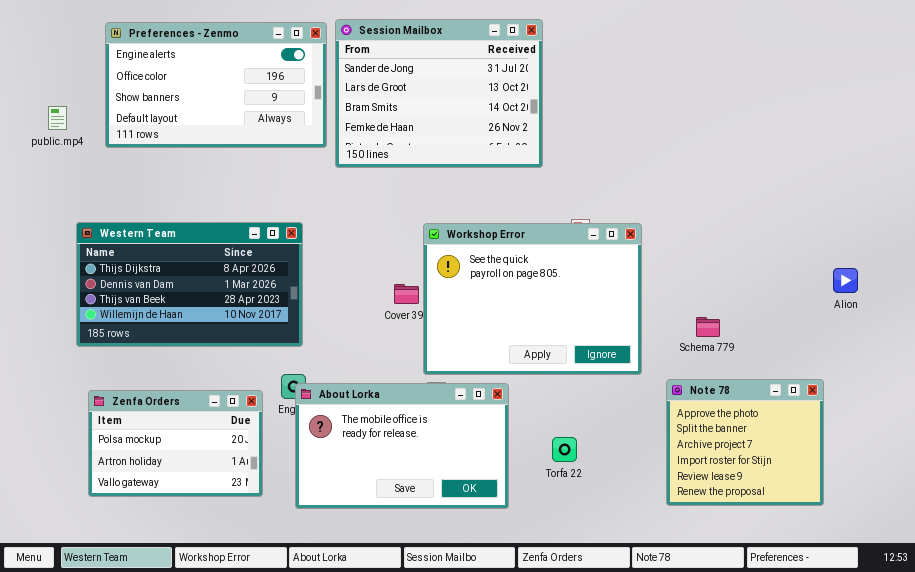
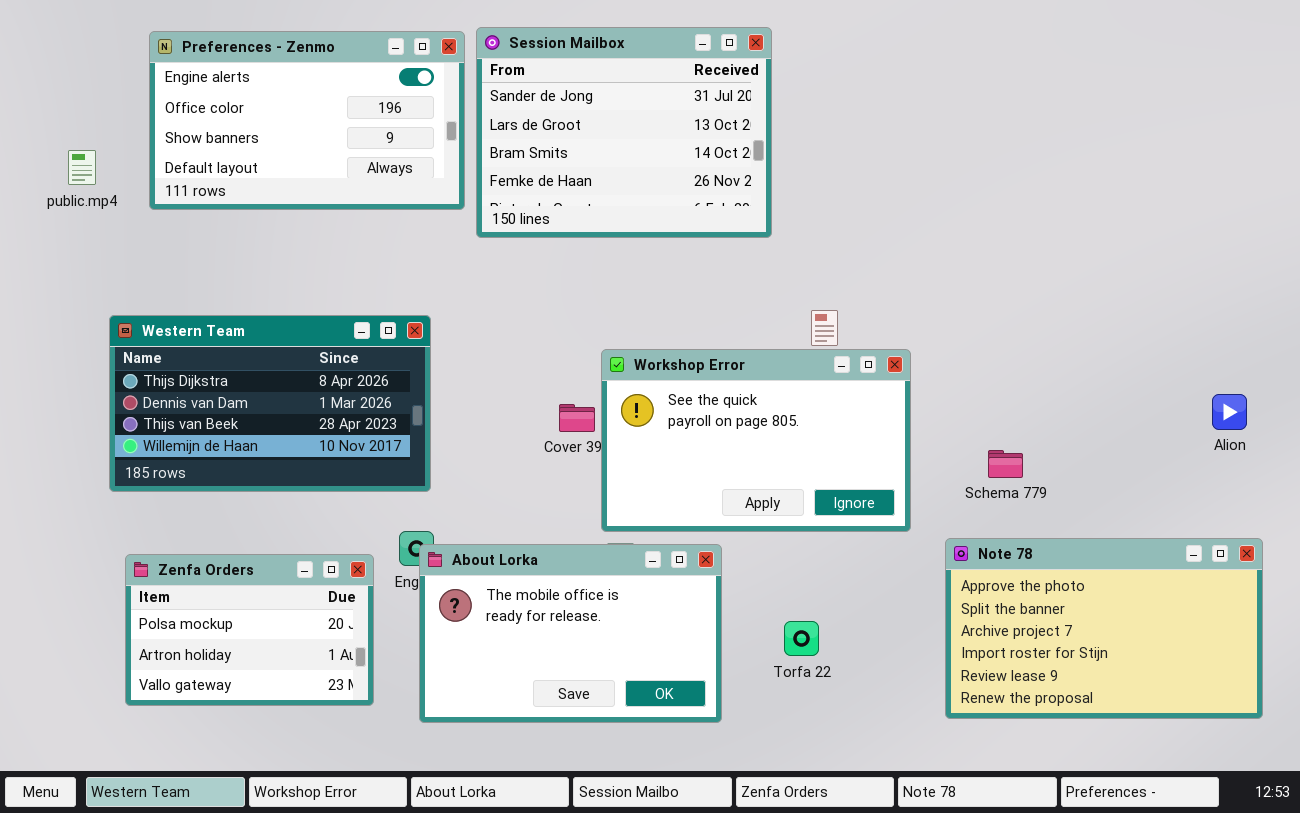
Workshop Error: [423,223,642,375] -> [601,349,911,532], resized
Alion: [833,268,858,293] -> [1212,394,1247,430], moved
Note 78: [666,379,824,506] -> [945,538,1263,719], resized

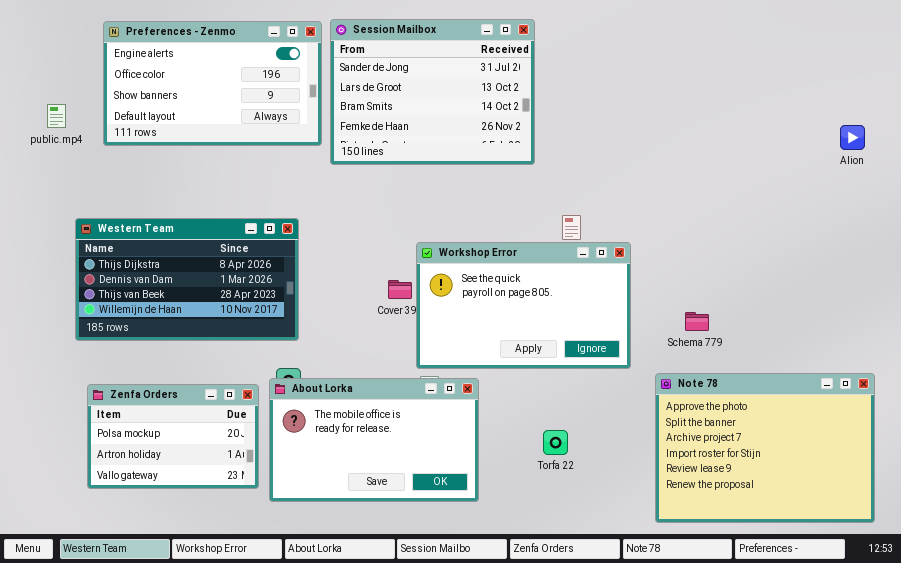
Alion: [1212,394,1247,430] -> [840,125,865,150], moved
Note 78: [945,538,1263,719] -> [655,373,875,523], resized
About Lorka: [419,544,722,723] -> [269,378,479,502], moved

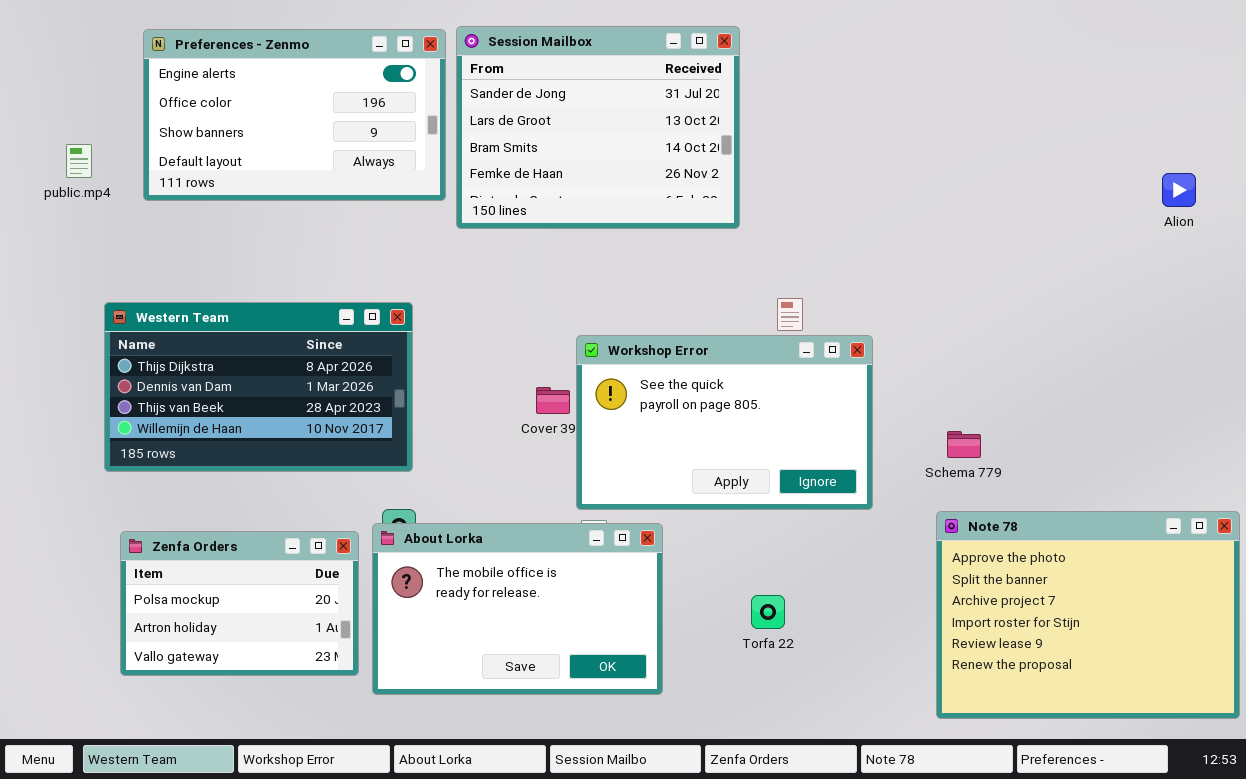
Note 78: [655,373,875,523] -> [936,511,1240,719], moved

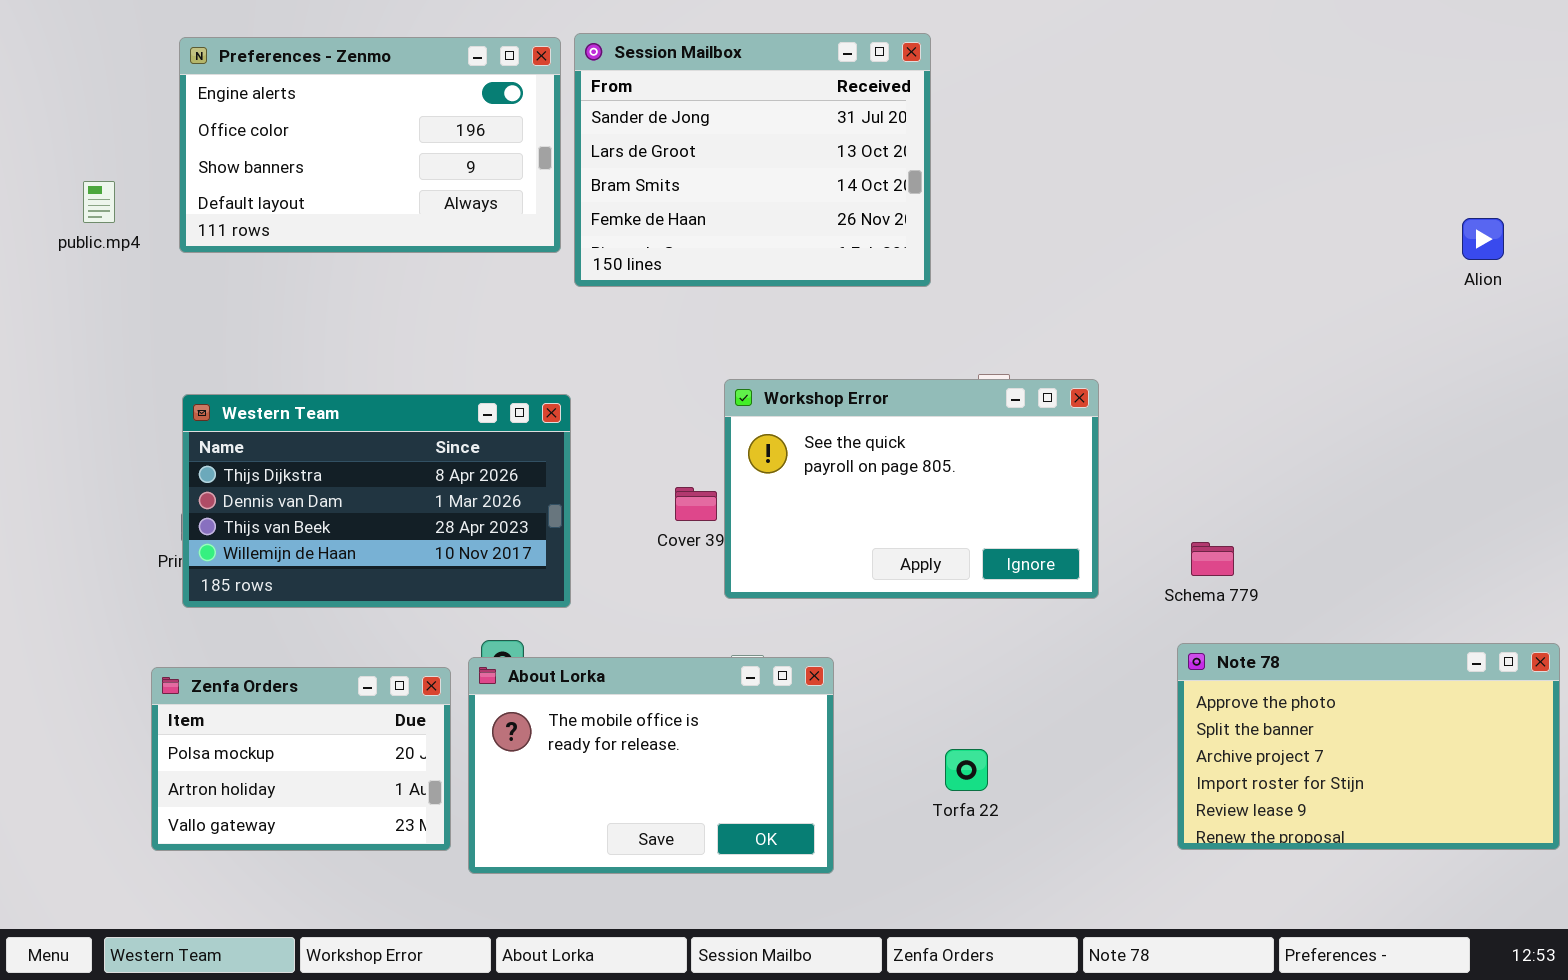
Western Team: [104,302,413,472] -> [182,394,571,608], moved
Workshop Error: [576,335,873,510] -> [724,379,1099,599], moved
Note 78: [936,511,1240,719] -> [1177,643,1560,850], resized

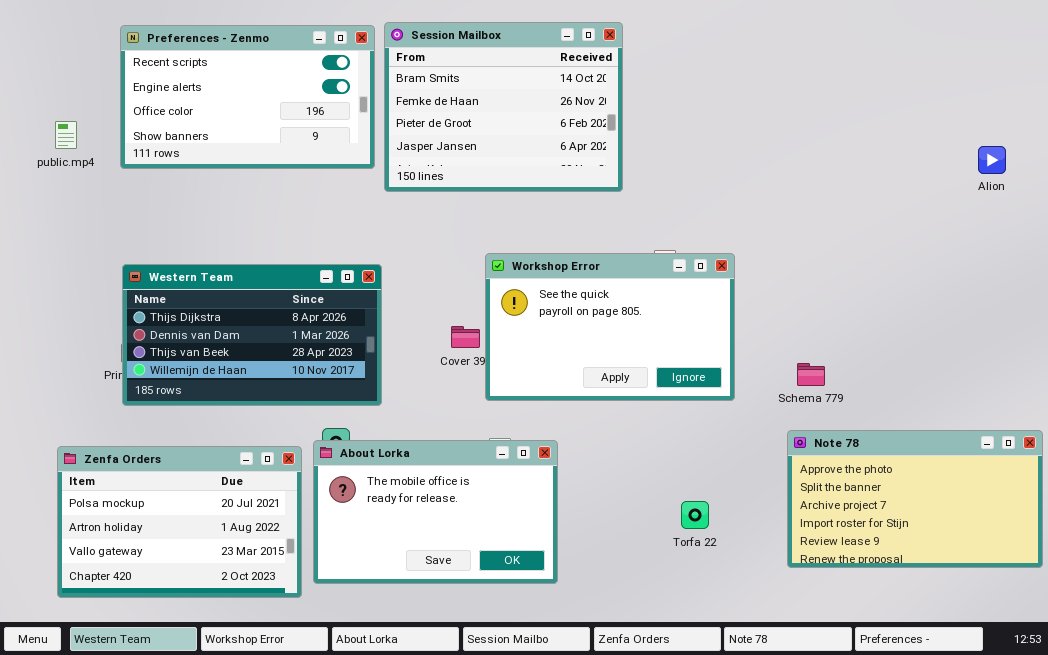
Session Mailbox: [574,33,931,287] -> [384,22,623,192], scrolled down 2 rows
Preferences - Zenmo: [179,37,561,253] -> [120,25,375,169], scrolled up 1 row
Zenfa Orders: [151,667,451,851] -> [57,446,302,598], resized
Torfa 22: [945,749,988,791] -> [681,501,709,529], moved

